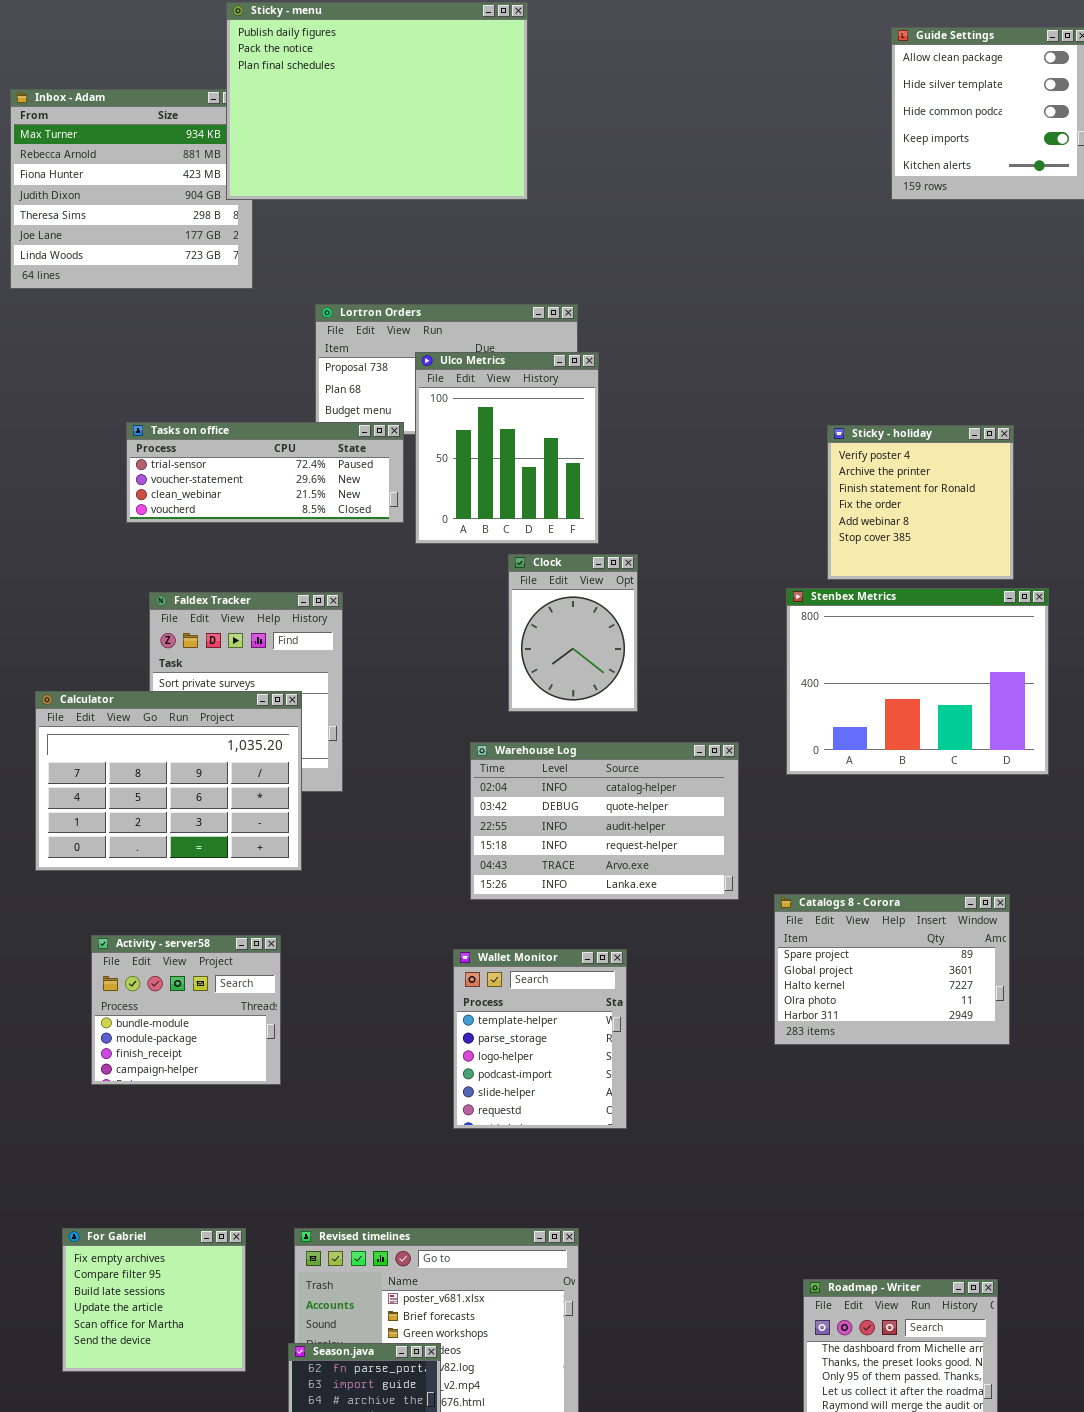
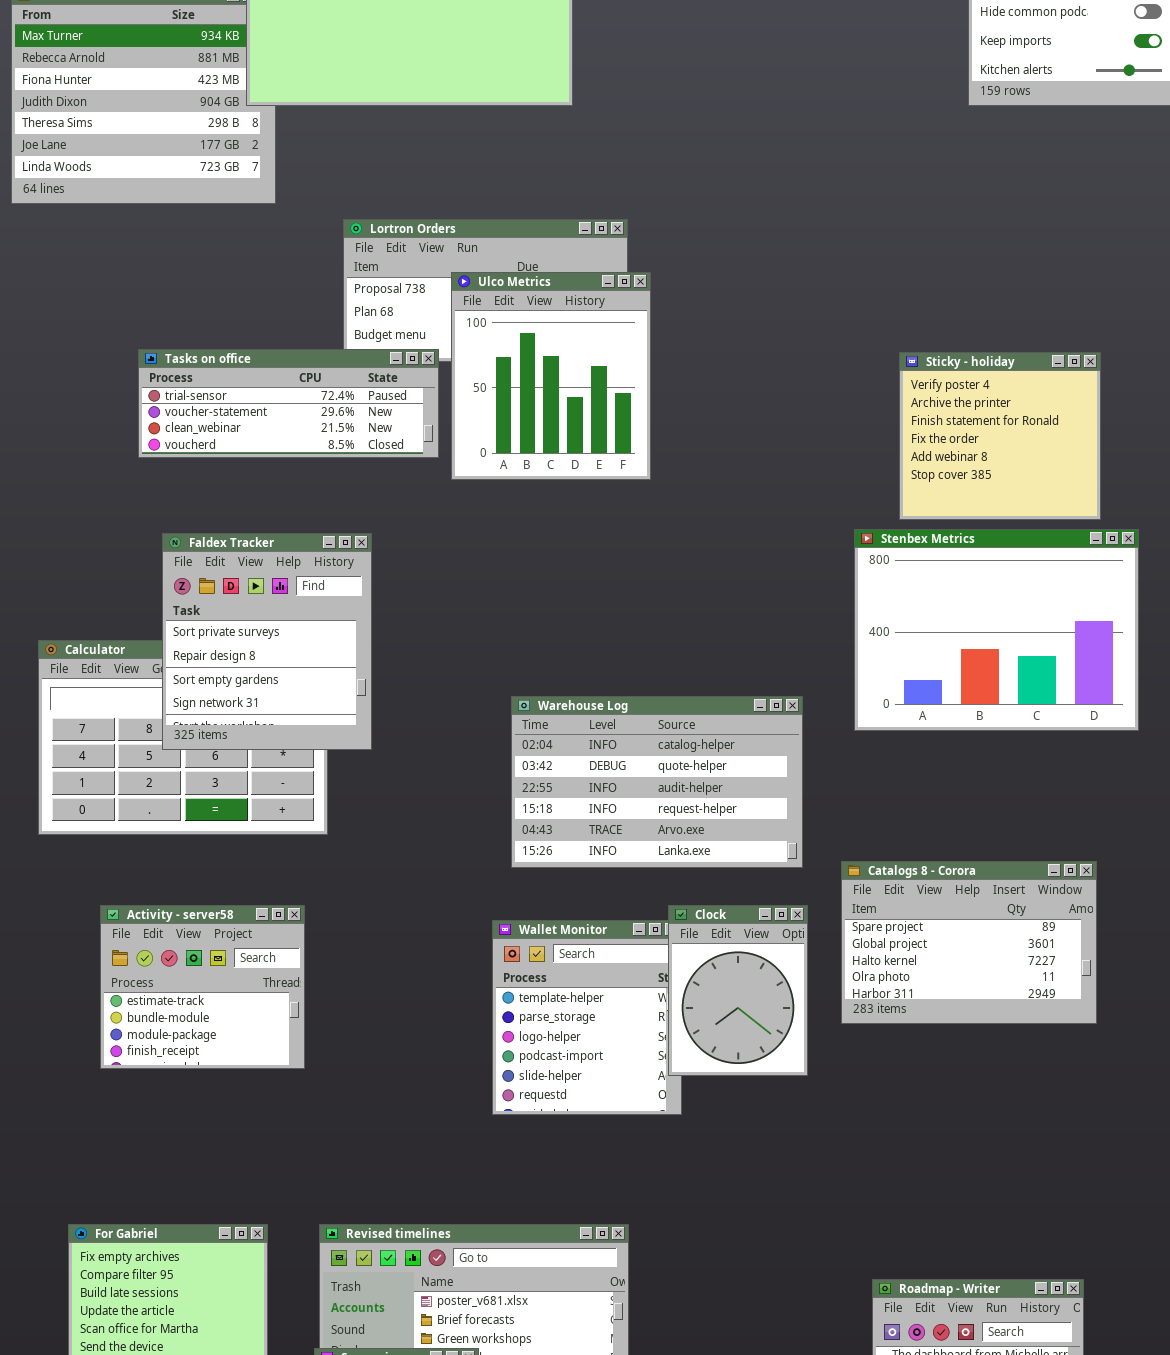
Clock: [508,554,638,712] -> [668,905,808,1076], moved
Faldex Tracker: [149,592,343,792] -> [162,533,372,750], raised
Activity - server58: [91,935,281,1085] -> [100,905,305,1069], scrolled up 1 row

